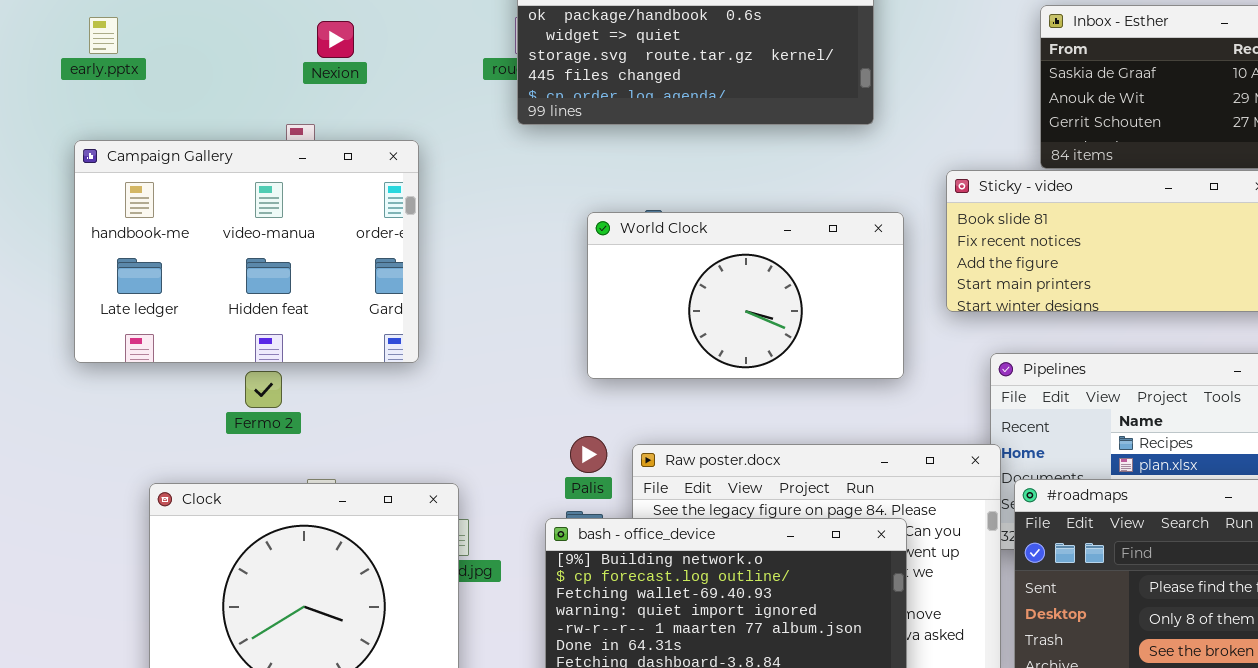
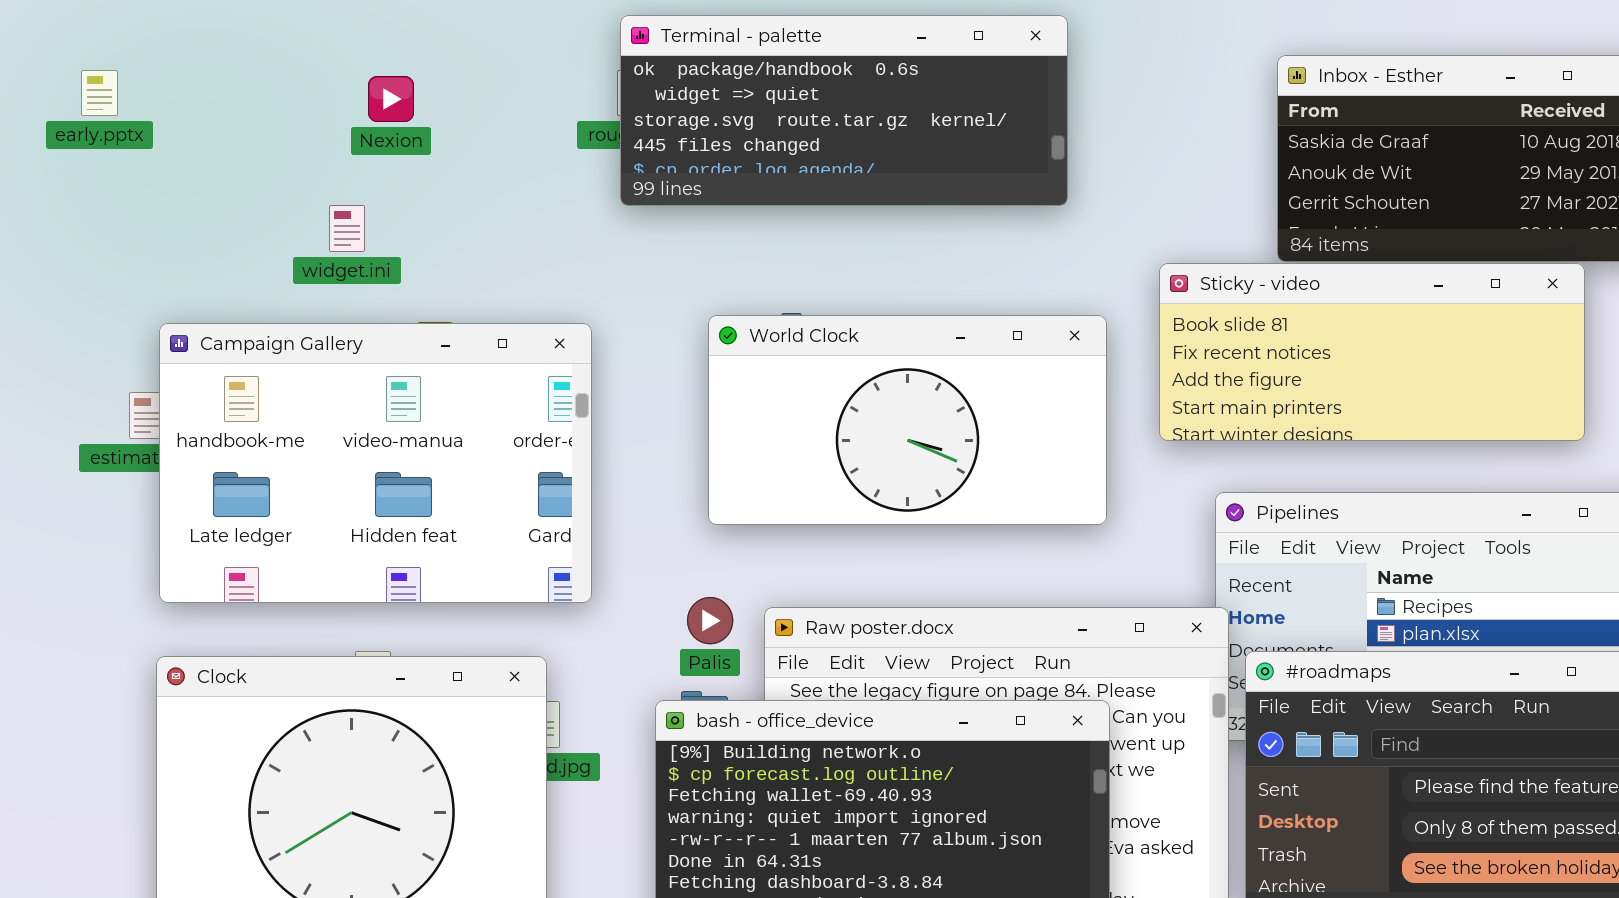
Campaign Gallery: [74,140,419,363] -> [159,323,592,603], moved

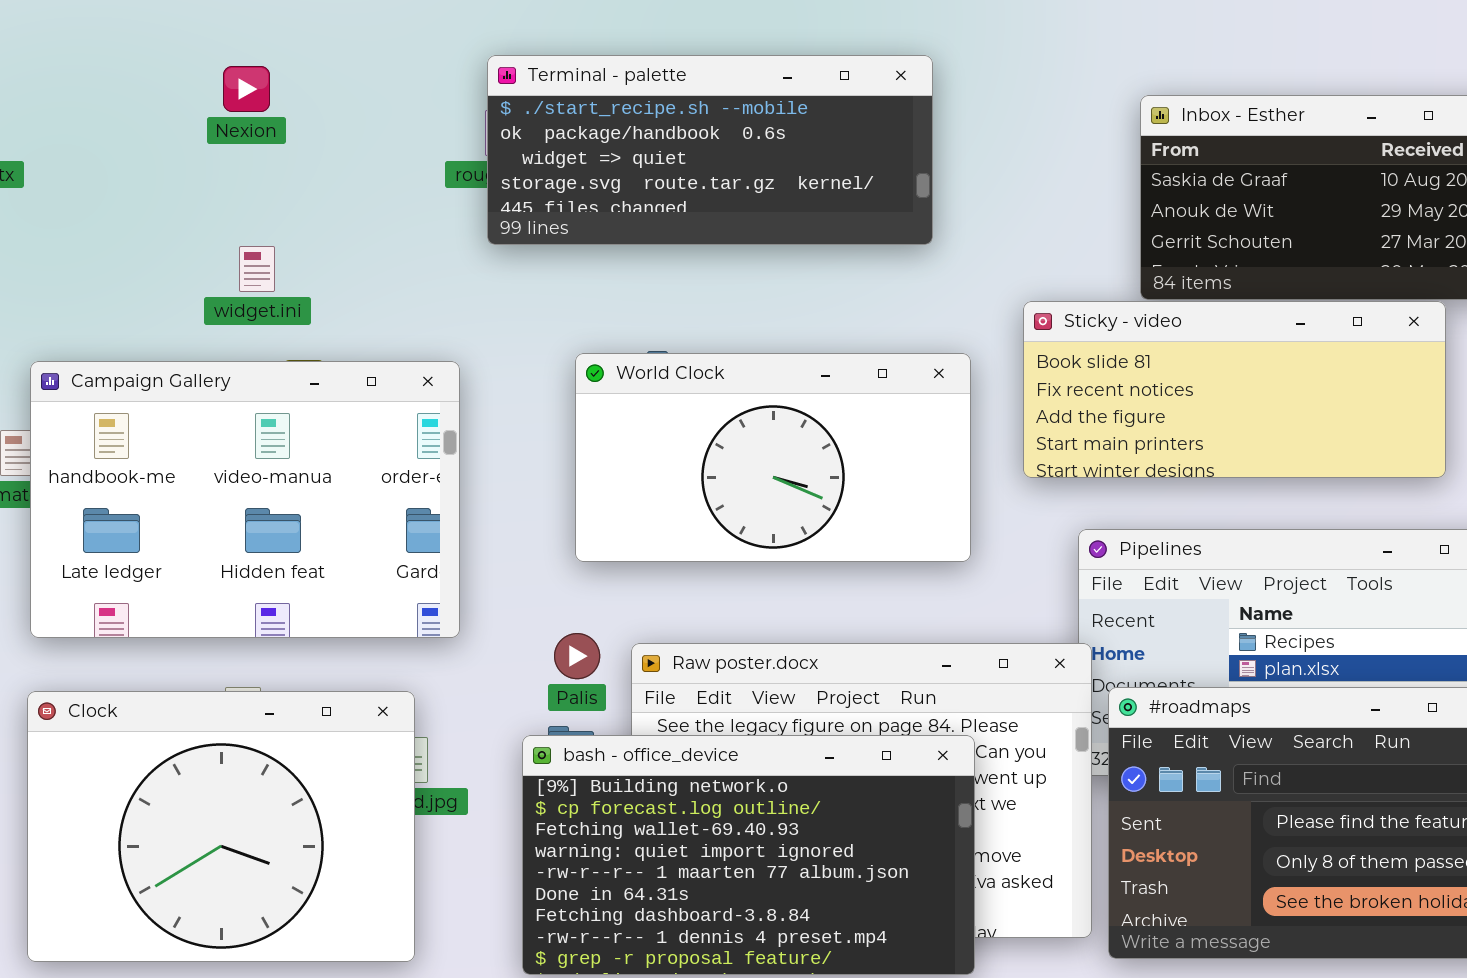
Terminal - palette: [620,15,1068,206] -> [487,55,933,245], scrolled up 1 row
Nexion: [368,76,414,122] -> [223,66,270,112], moved
widget.ini: [329,205,365,252] -> [239,246,275,292], moved

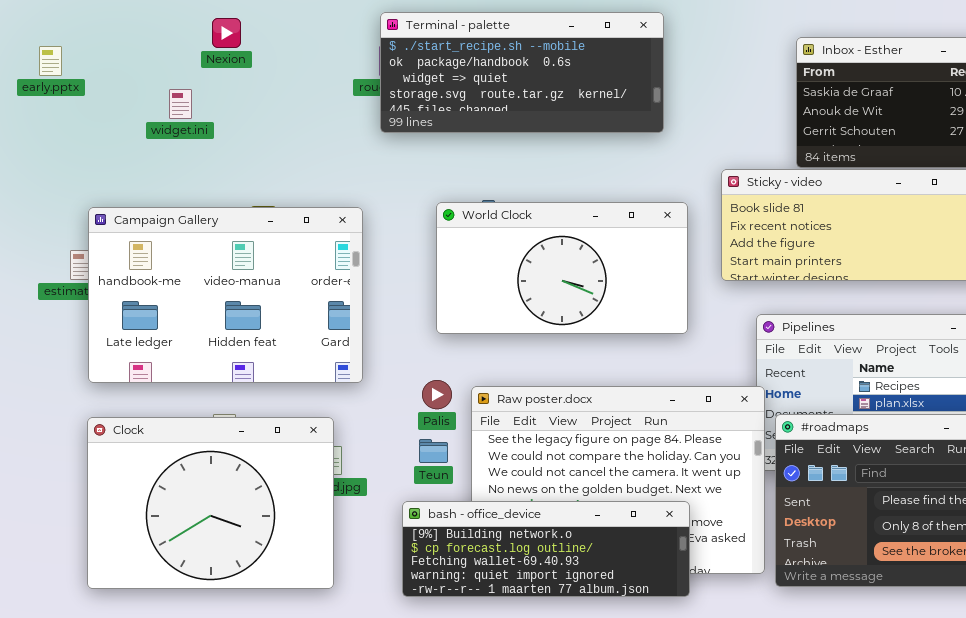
widget.ini: [239,246,275,292] -> [169,89,192,119], moved
bash - office_device: [522,735,975,975] -> [402,501,690,597], resized

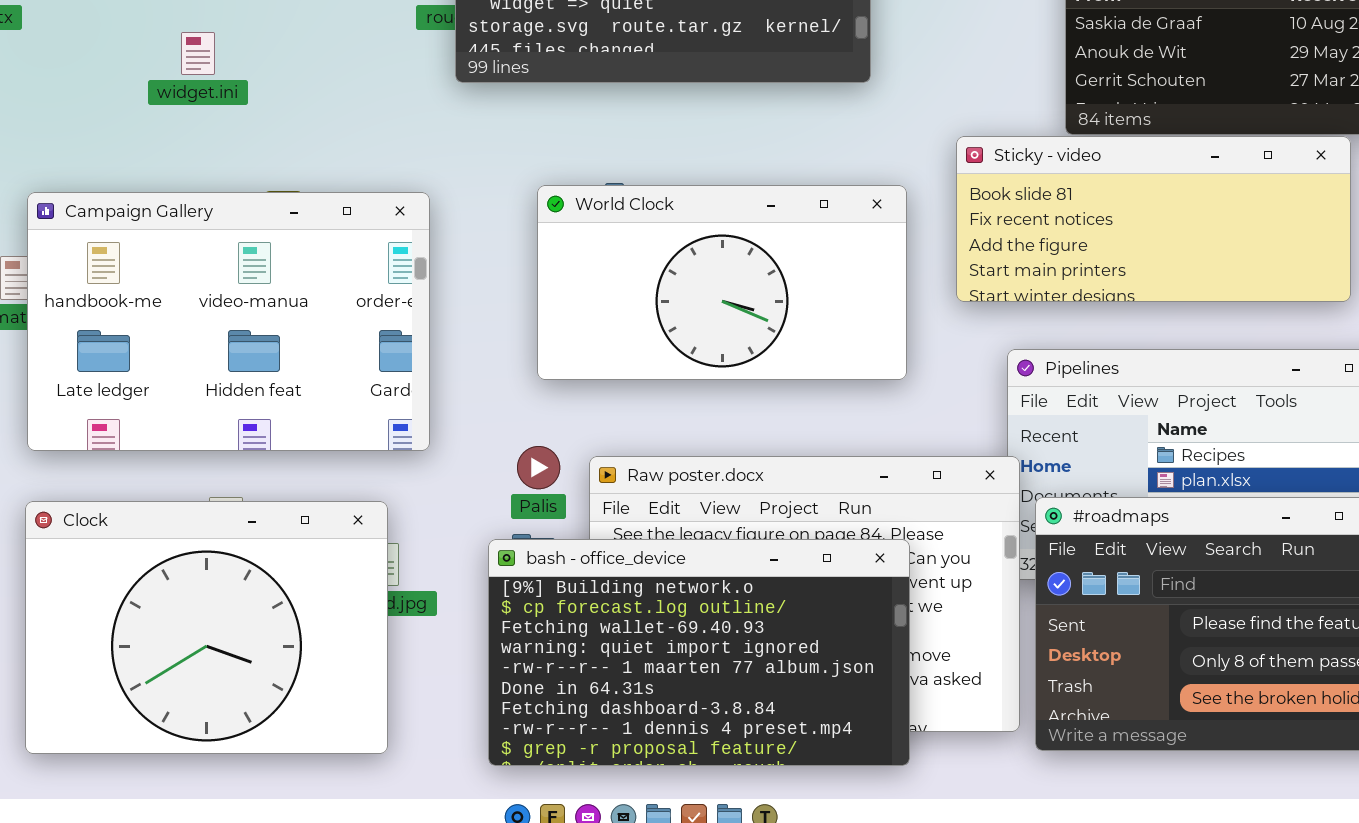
widget.ini: [169,89,192,119] -> [181,32,215,75], moved
bash - office_device: [402,501,690,597] -> [488,539,910,766], resized

